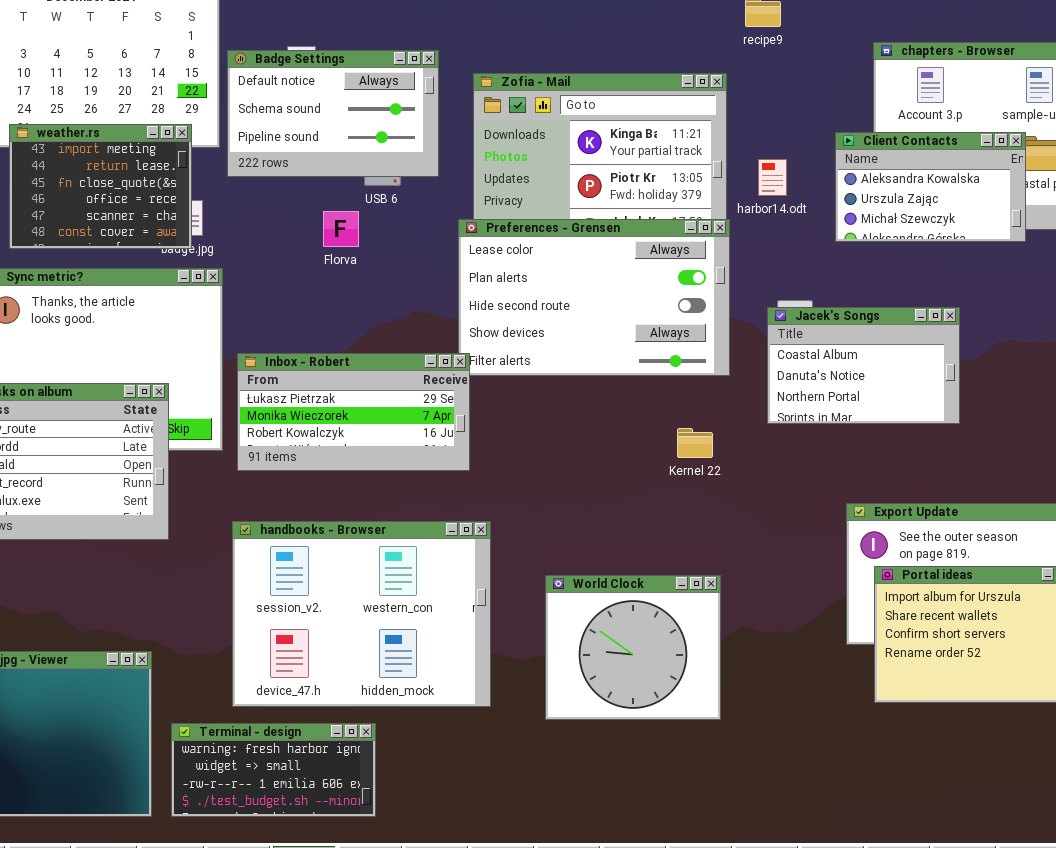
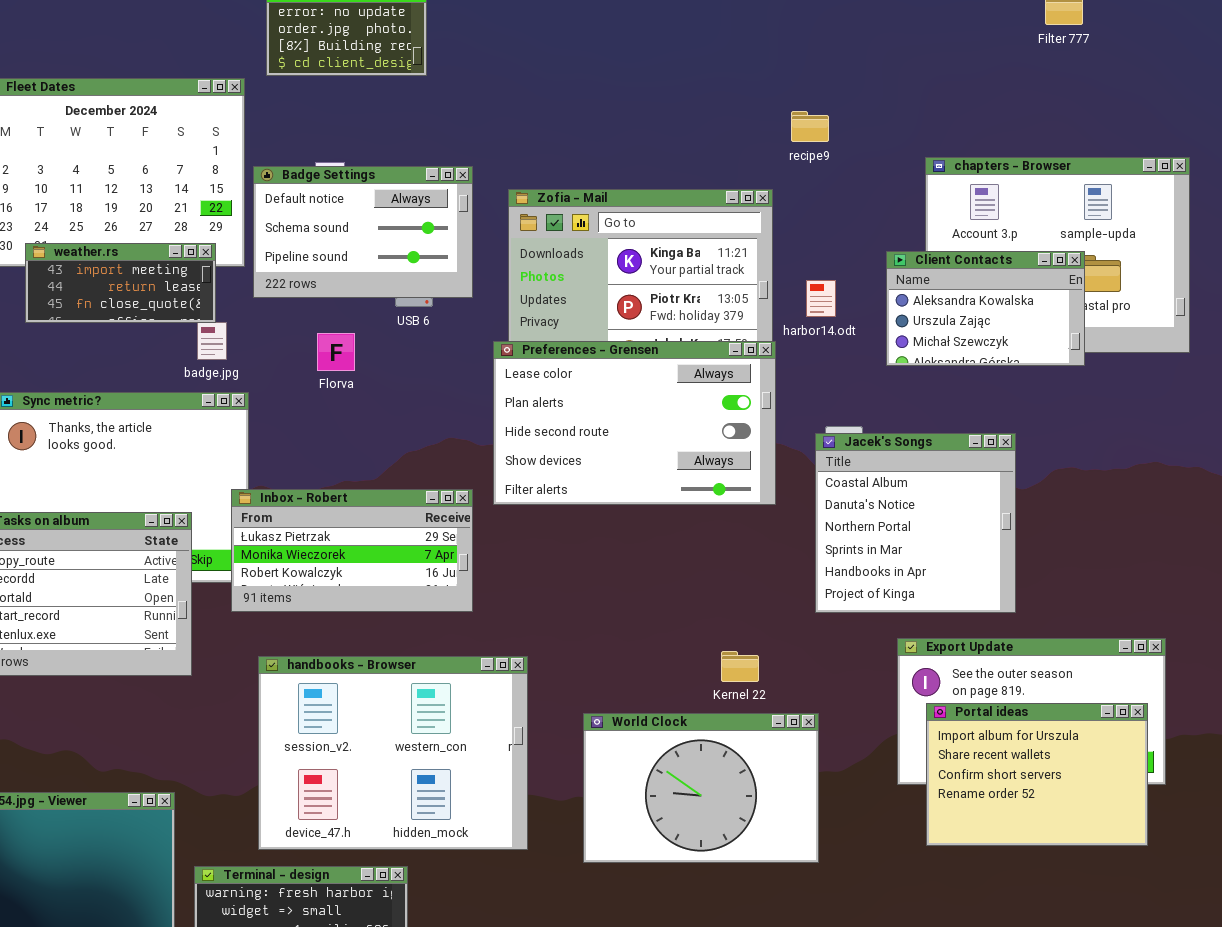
weather.rs: [9,124,192,249] -> [25,243,216,323], resized
Florva: [323,211,359,247] -> [317,333,355,371], moved
Jacek's Songs: [767,307,960,424] -> [815,433,1016,613], resized
Inbox - Robert: [237,353,470,471] -> [231,489,473,612], moved
Kernel 22: [677,428,713,458] -> [721,651,759,682], moved
World Clock: [545,575,721,720] -> [583,713,819,863], resized

